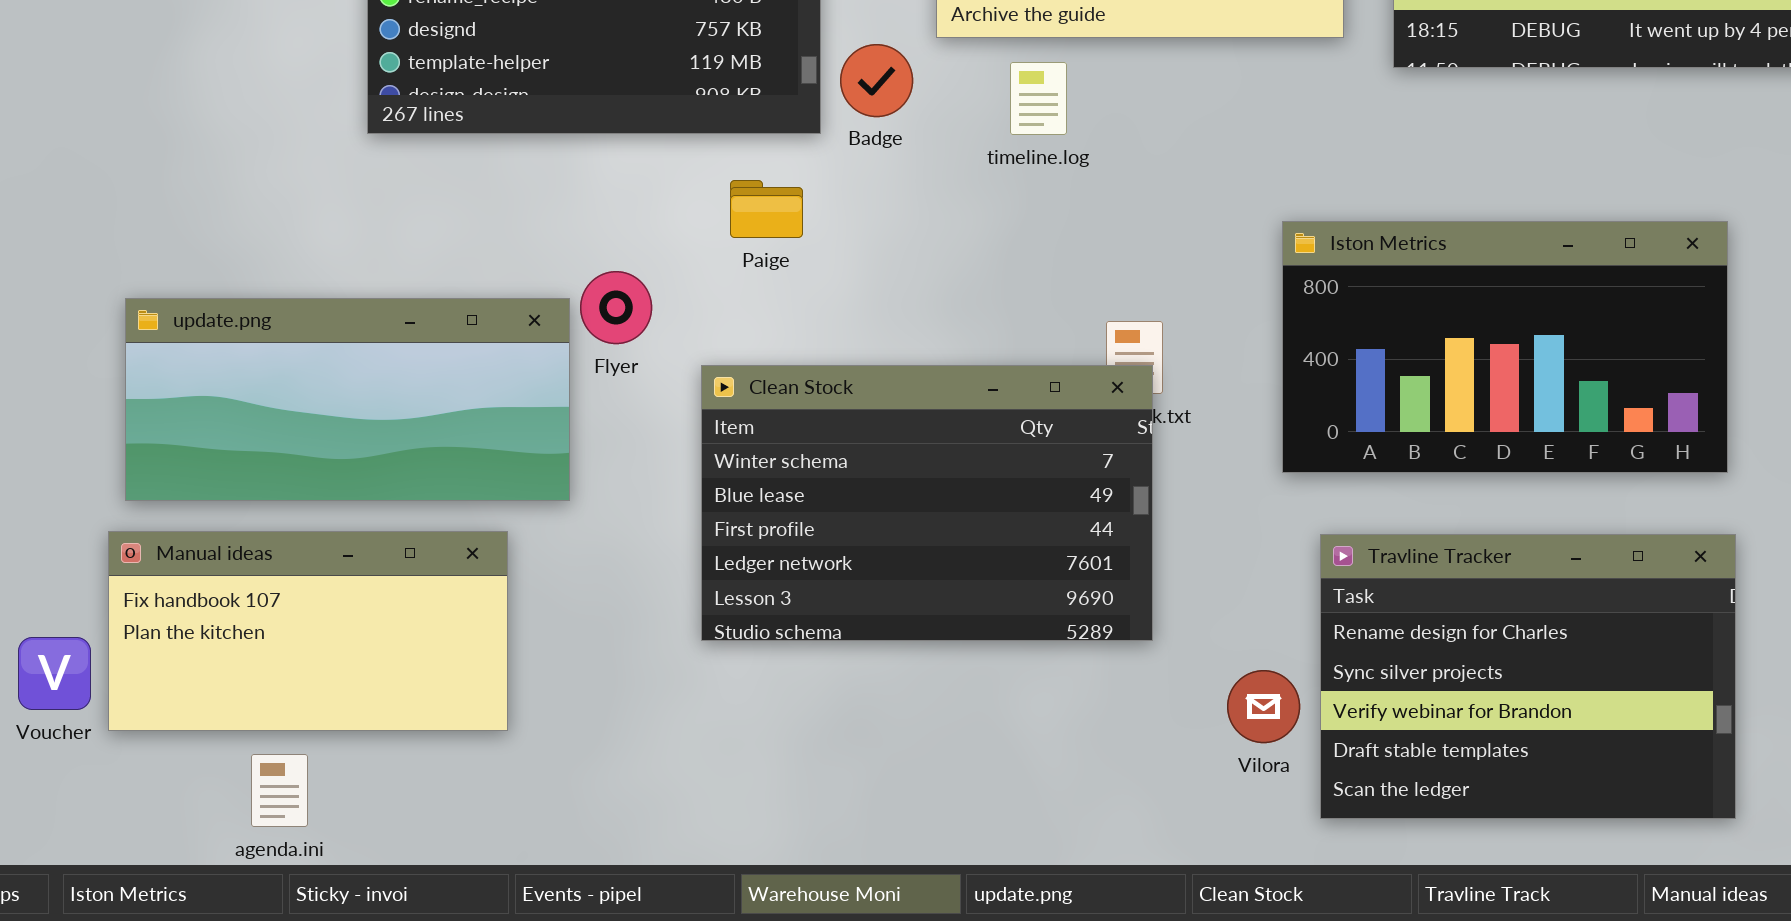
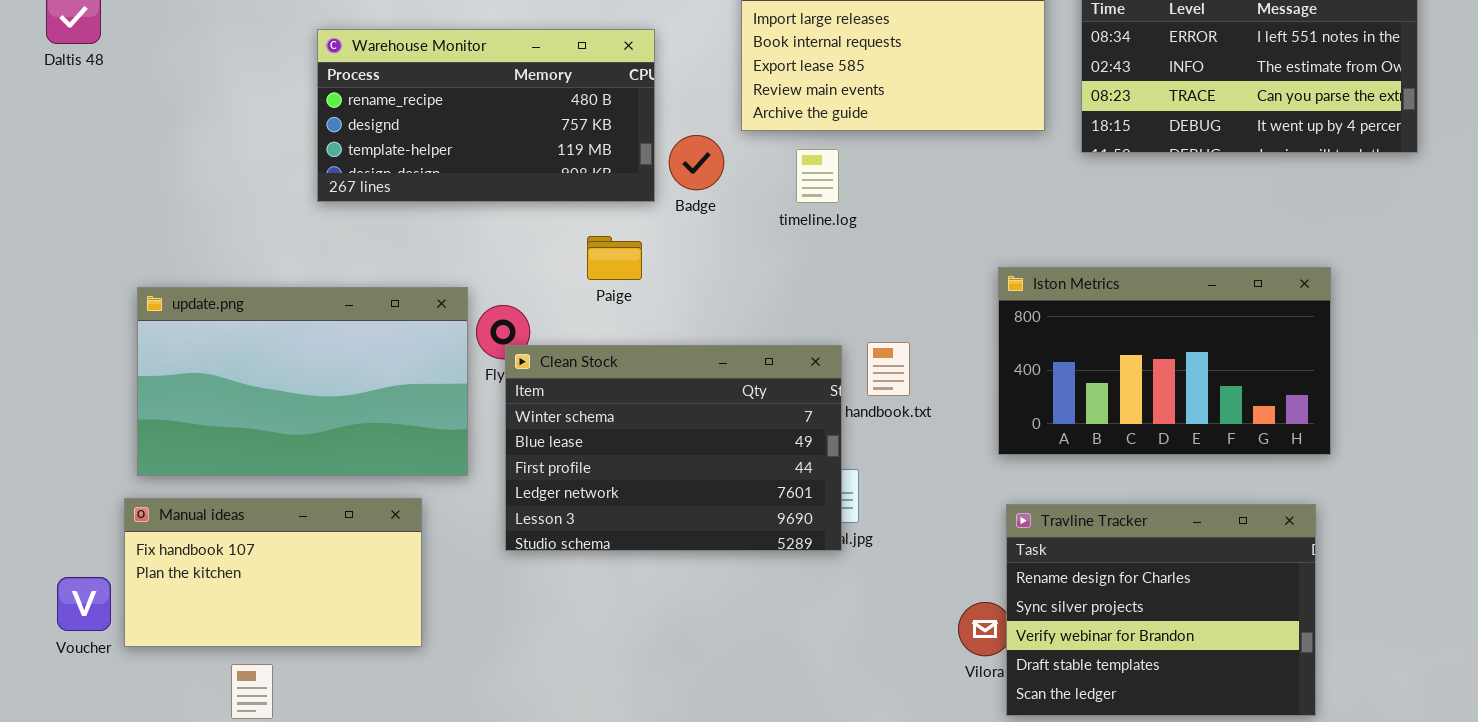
update.png: [125,298,570,501] -> [137,287,468,476], resized
Clean Stock: [701,365,1153,641] -> [505,345,842,551], moved
Travline Tracker: [1320,534,1736,819] -> [1006,504,1316,716], moved

